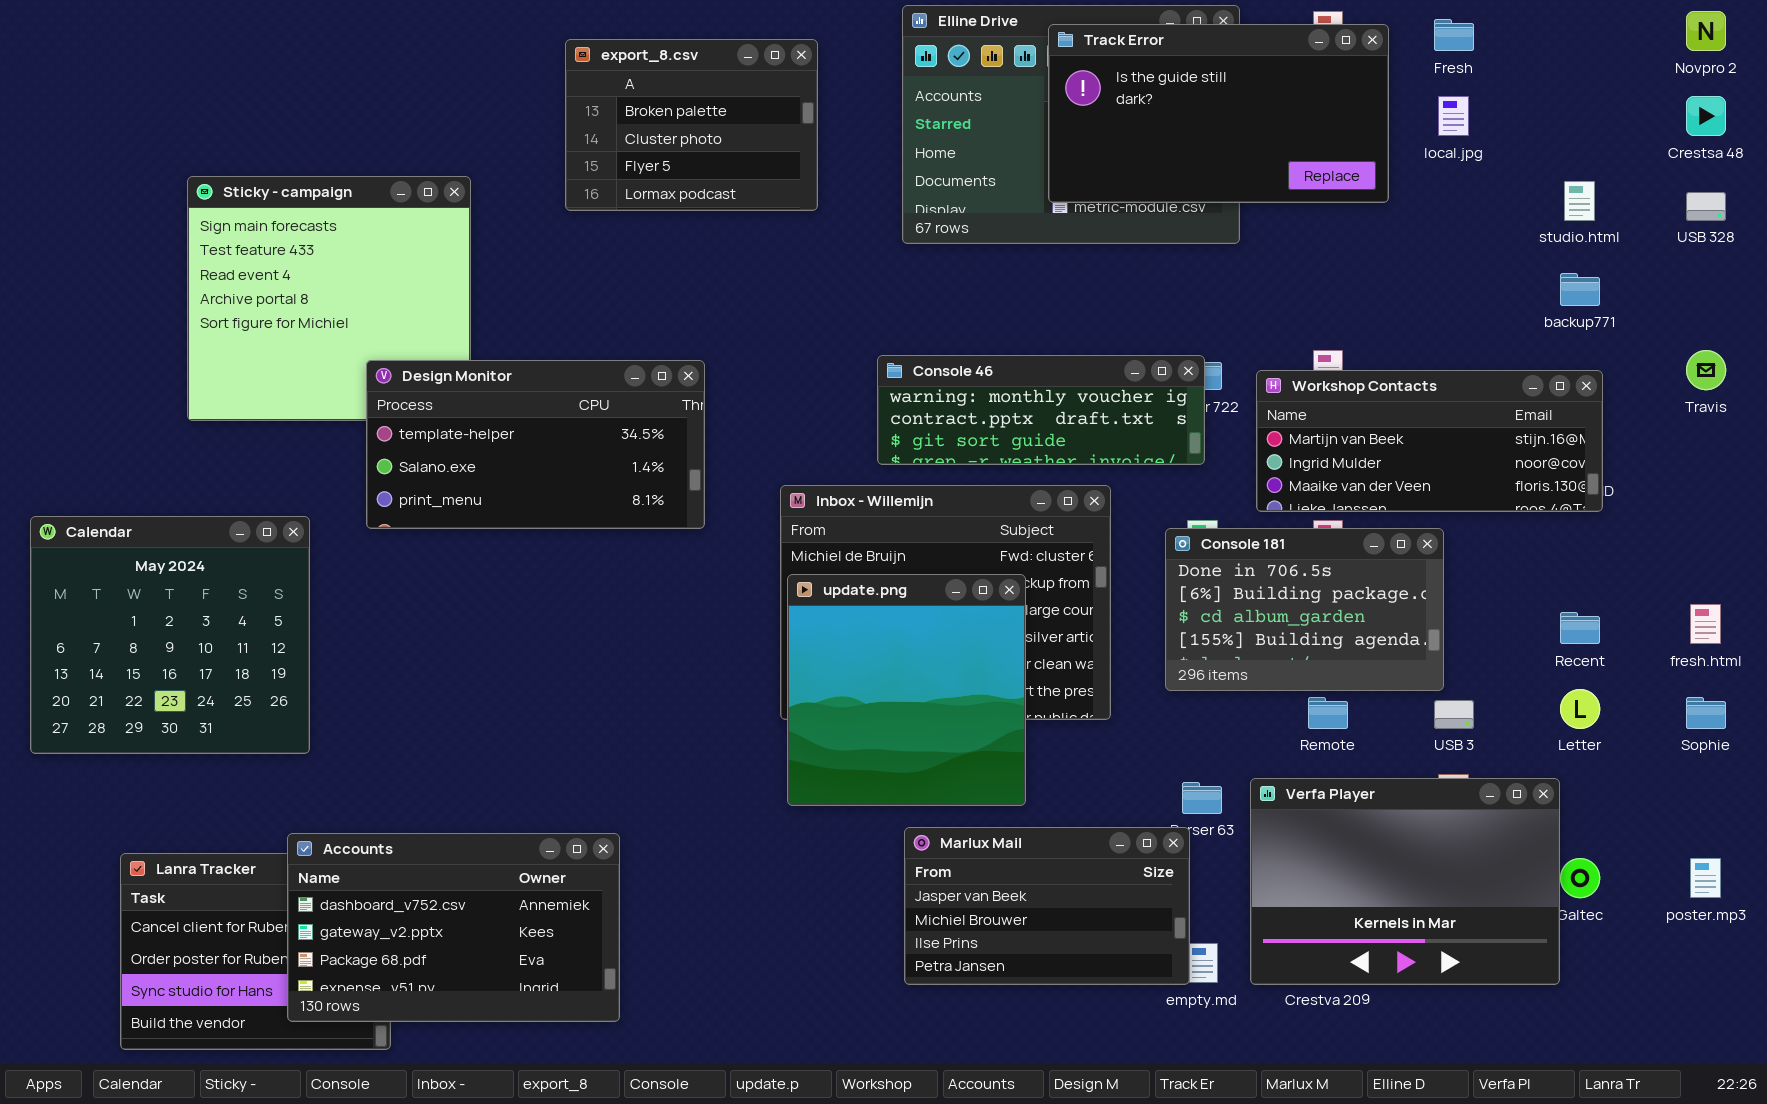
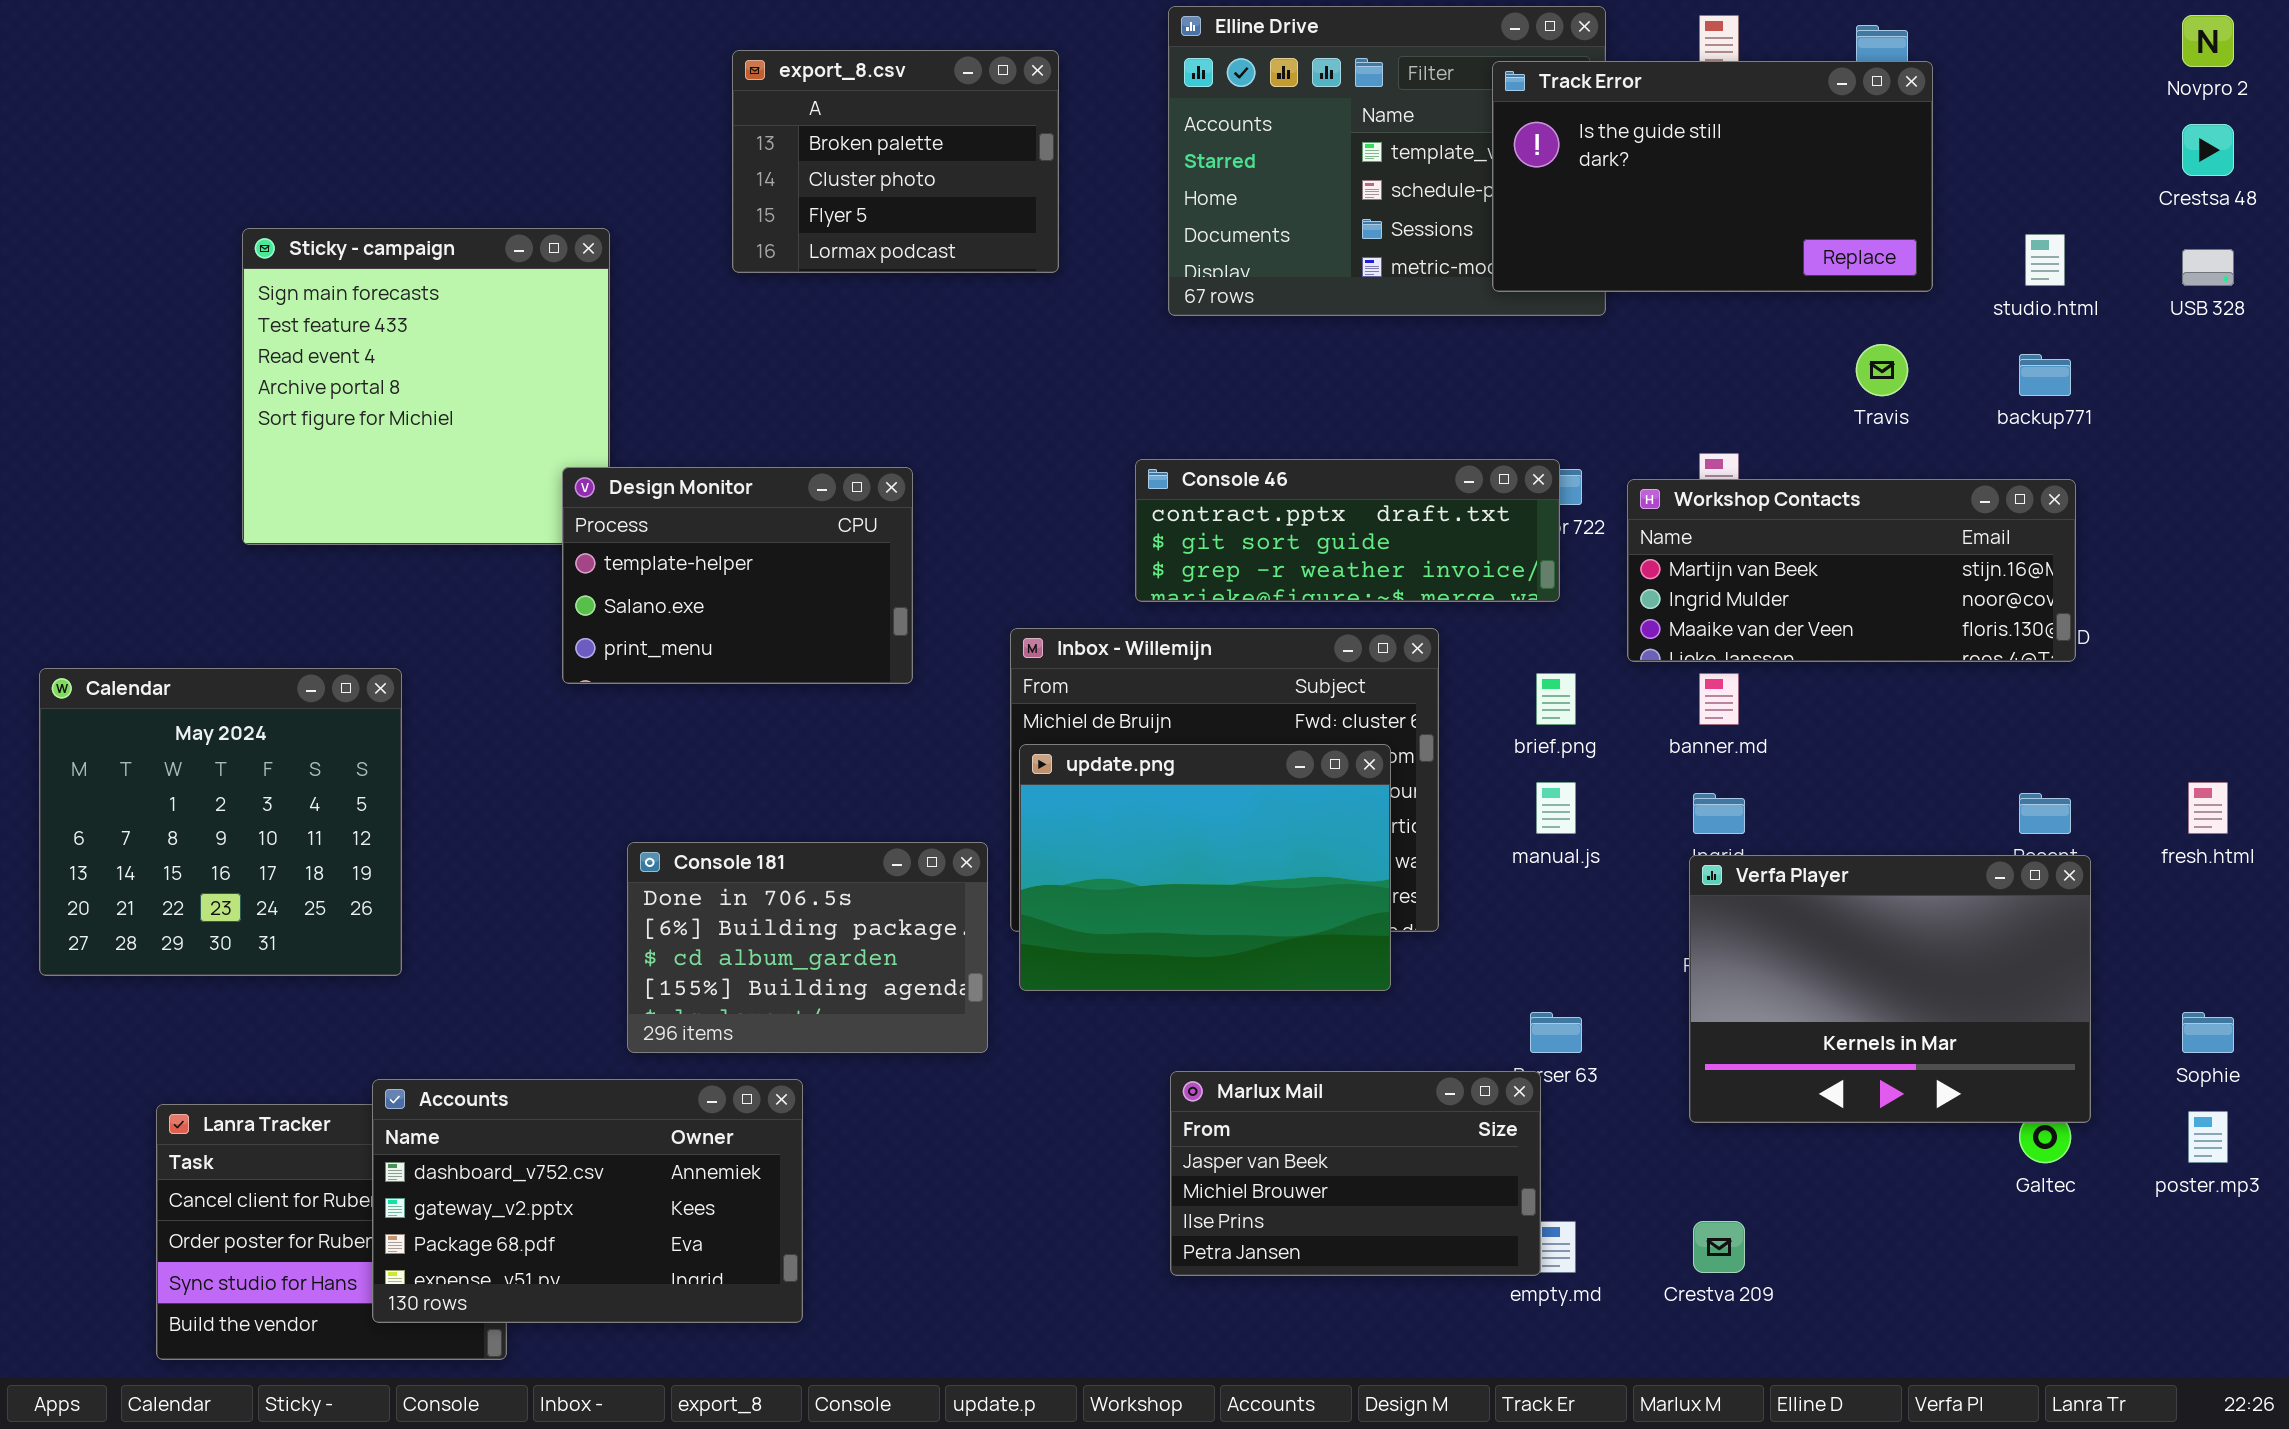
Track Error: [1048,24,1389,203] -> [1492,61,1933,292], moved
Travis: [1686,350,1726,390] -> [1856,344,1908,396], moved
Console 46: [877,355,1205,465] -> [1135,459,1560,602], scrolled down 1 row
Design Monitor: [366,360,705,529] -> [562,467,913,684], resized
Console 181: [1165,528,1444,691] -> [627,842,988,1053], moved
update.png: [787,574,1026,806] -> [1019,744,1391,991], resized
Sophie: [1686,697,1726,729] -> [2182,1012,2234,1053], moved
Verfa Player: [1250,778,1560,985] -> [1689,855,2091,1123], moved

